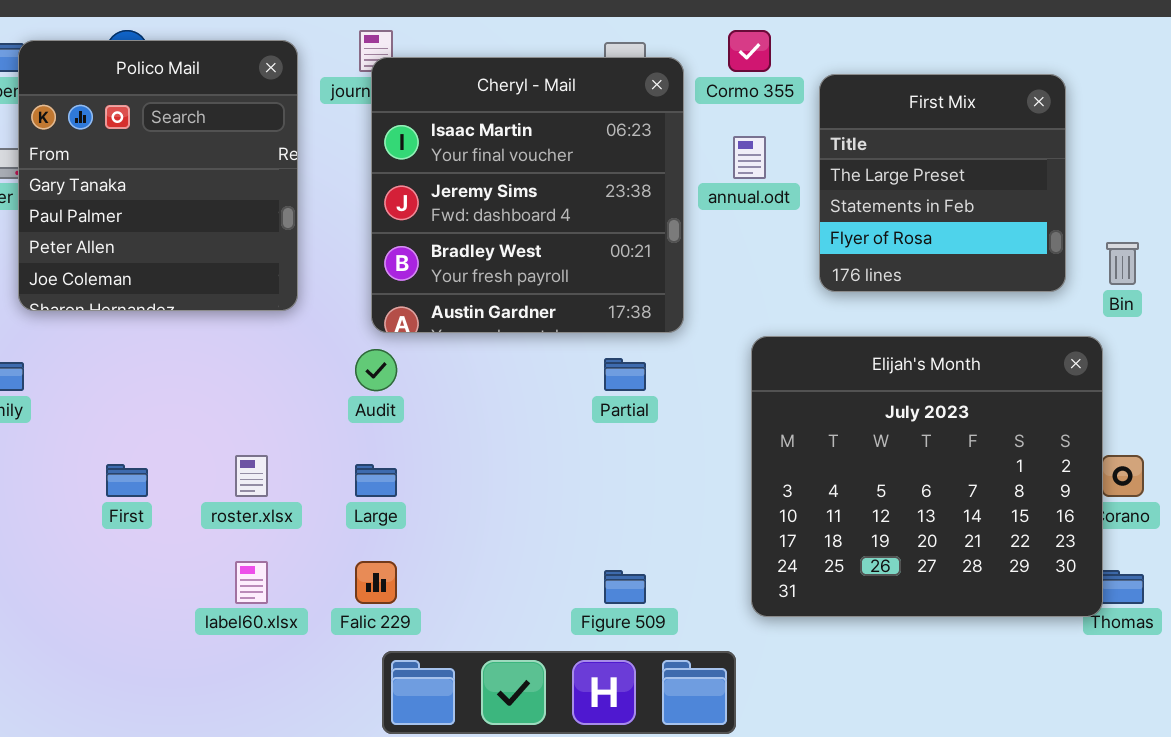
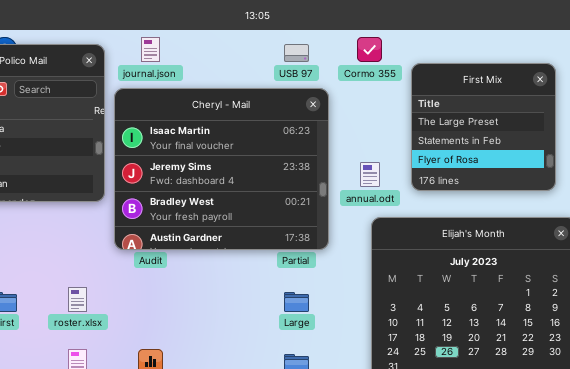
Cheryl - Mail: [371,57,684,333] -> [114,88,329,250], moved, resized
annual.odt: [733,136,766,179] -> [360,162,380,187], moved
Large: [355,464,397,497] -> [284,292,309,312], moved

